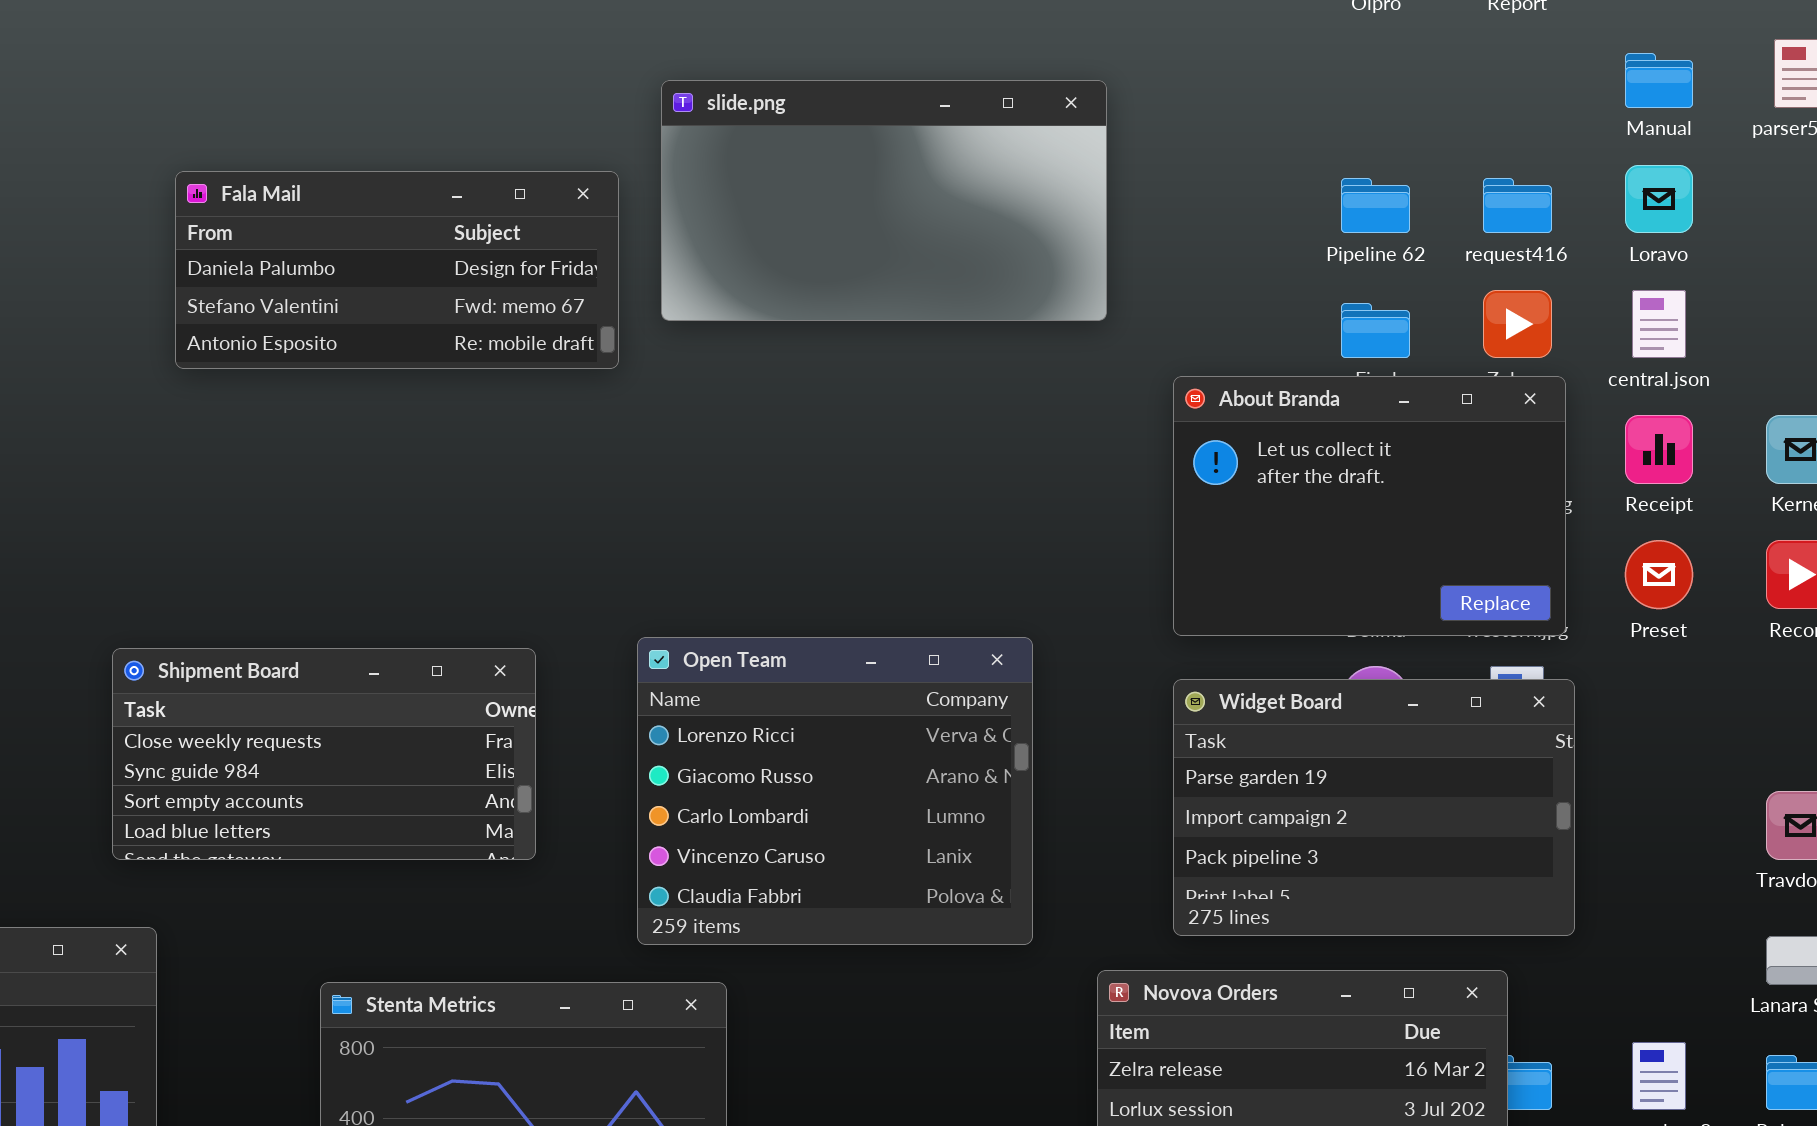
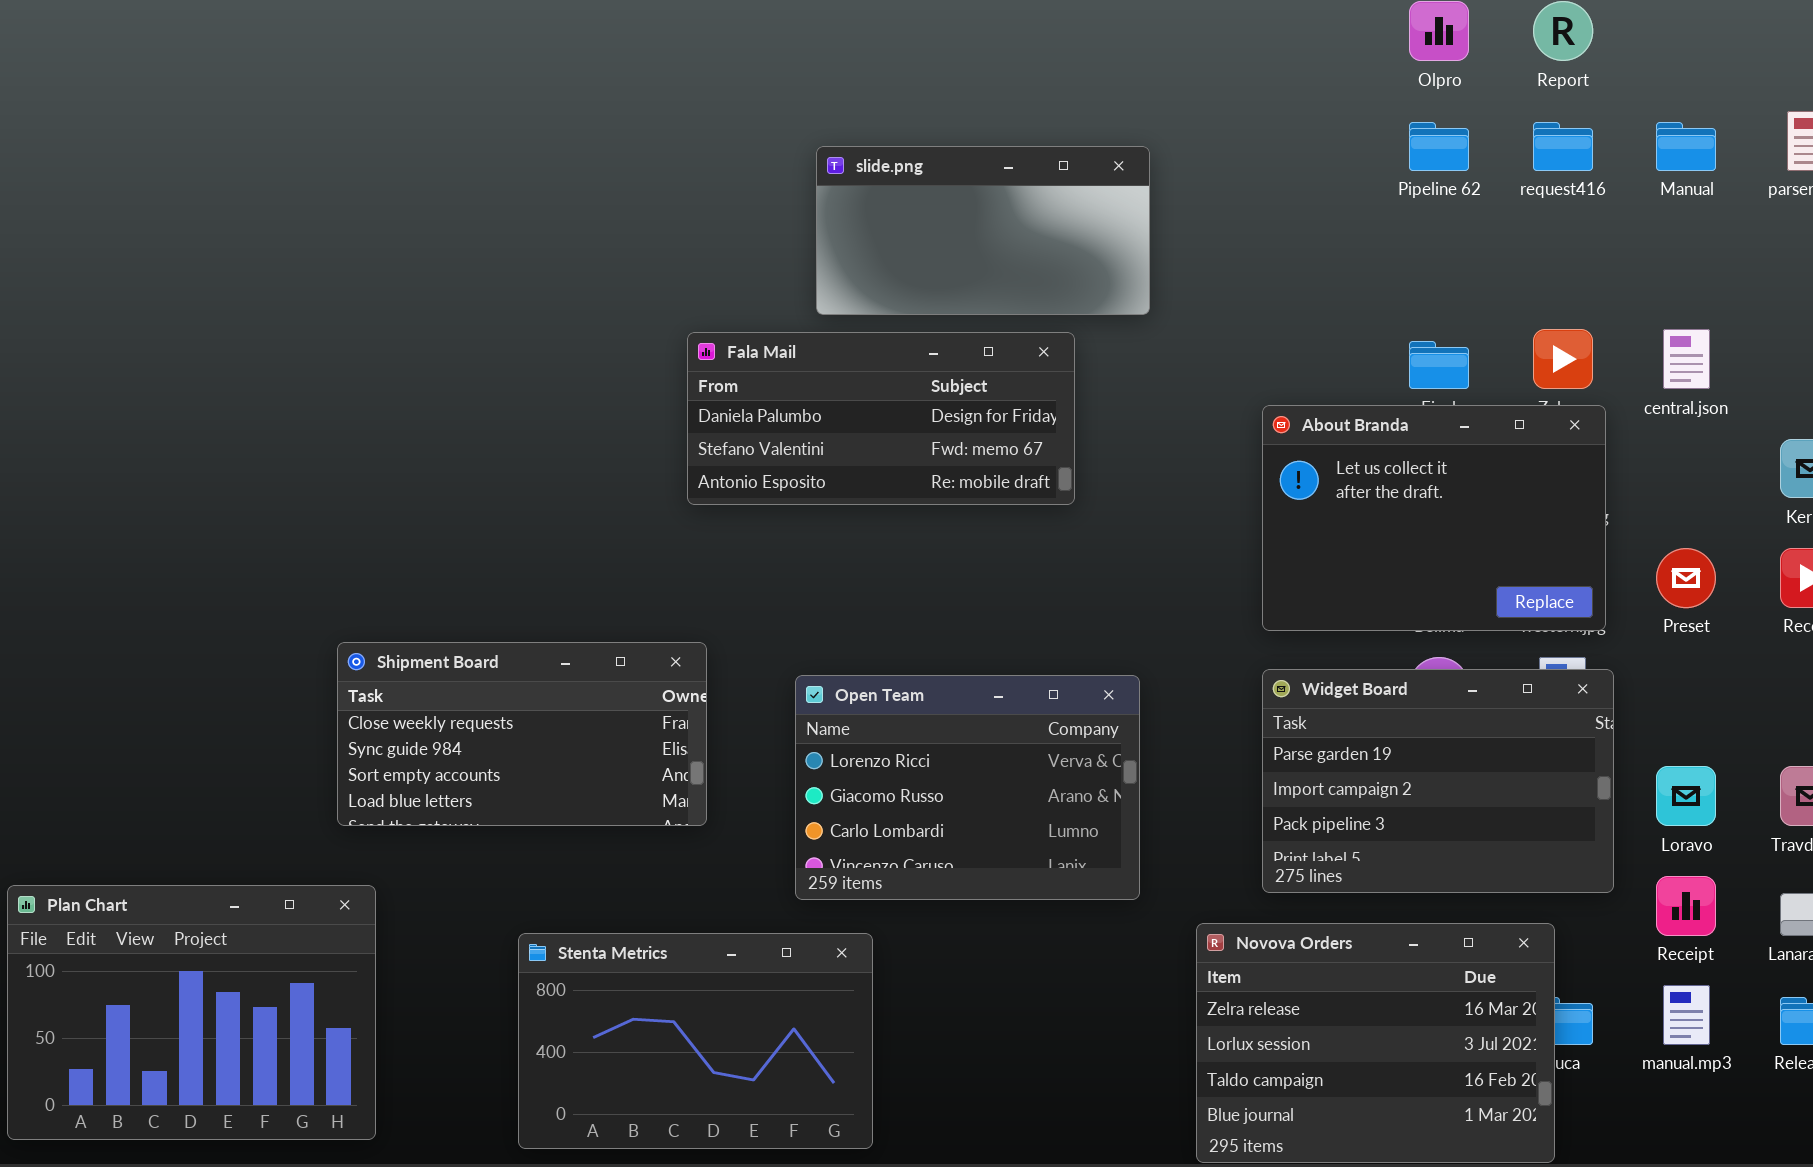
slide.png: [661,80,1107,321] -> [816,146,1150,315], resized
Loravo: [1625,165,1693,233] -> [1656,766,1716,826], moved
Fala Mail: [175,171,619,369] -> [687,332,1075,505], moved
Pipeline 62: [1341,178,1410,233] -> [1409,122,1469,171], moved
request416: [1483,178,1552,233] -> [1533,122,1593,171], moved
Receipt: [1625,415,1693,484] -> [1656,876,1716,936], moved
Open Team: [637,637,1033,945] -> [795,675,1140,900], resized

